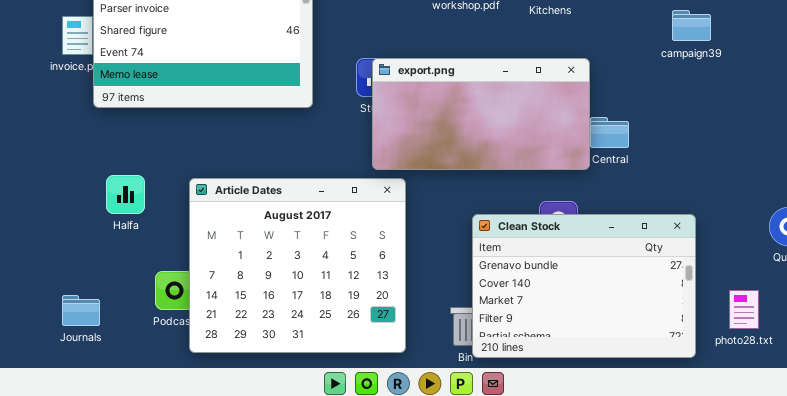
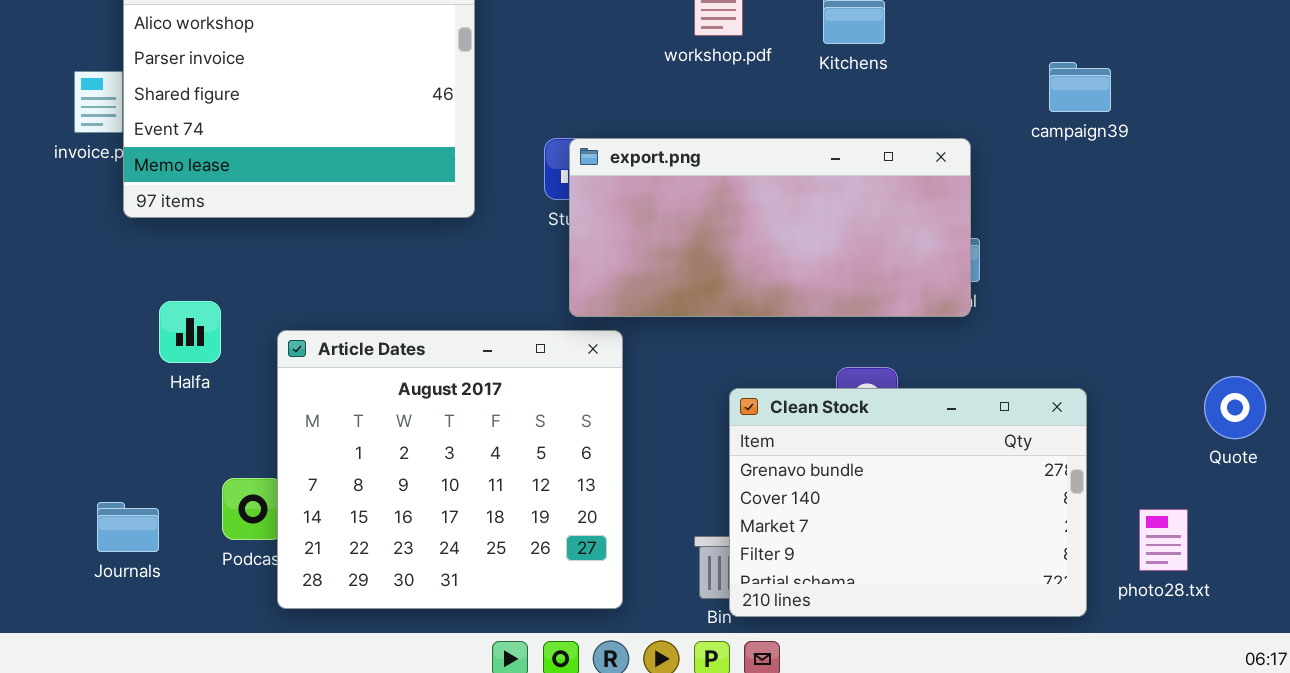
export.png: [372,58,590,170] -> [569,138,971,317], resized
Halfa: [106,175,145,214] -> [159,301,221,363], moved
Journals: [62,295,100,326] -> [97,502,159,552], moved

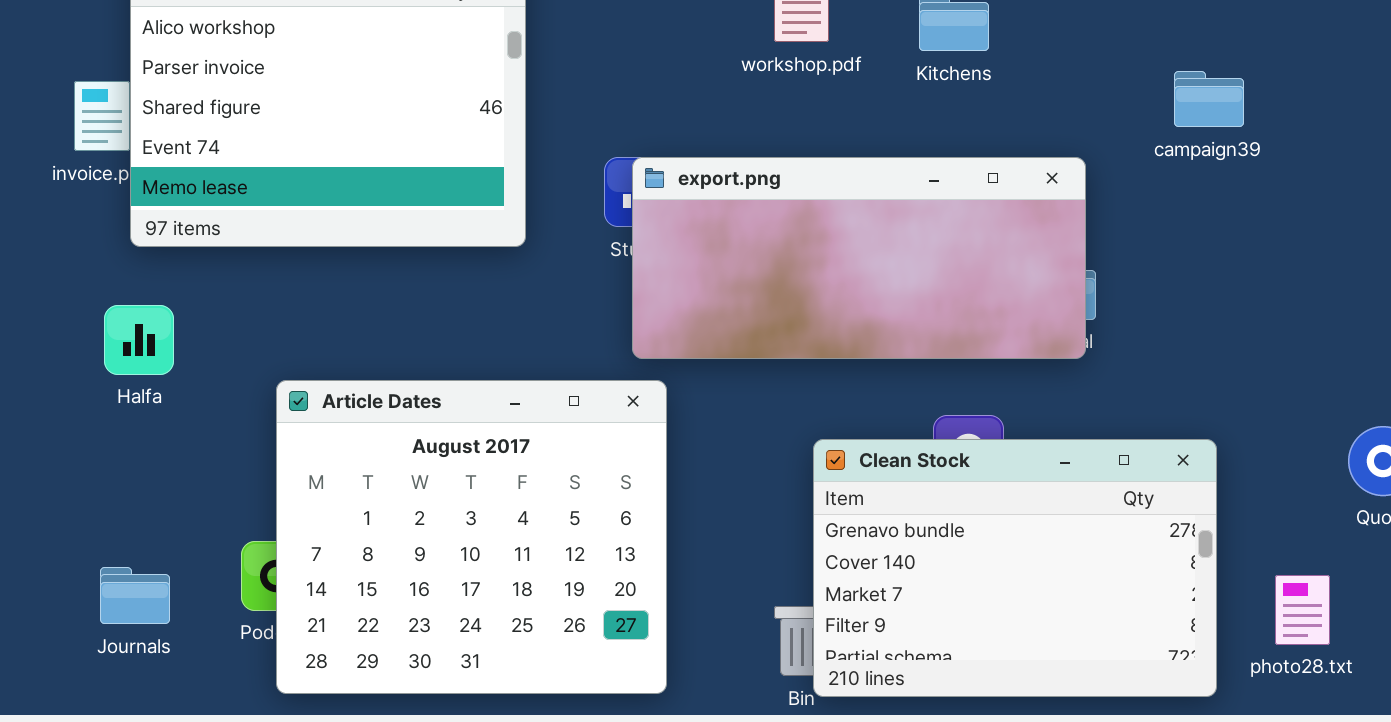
Halfa: [159,301,221,363] -> [104,305,174,375], moved
Article Dates: [277,330,623,609] -> [276,380,667,694], moved

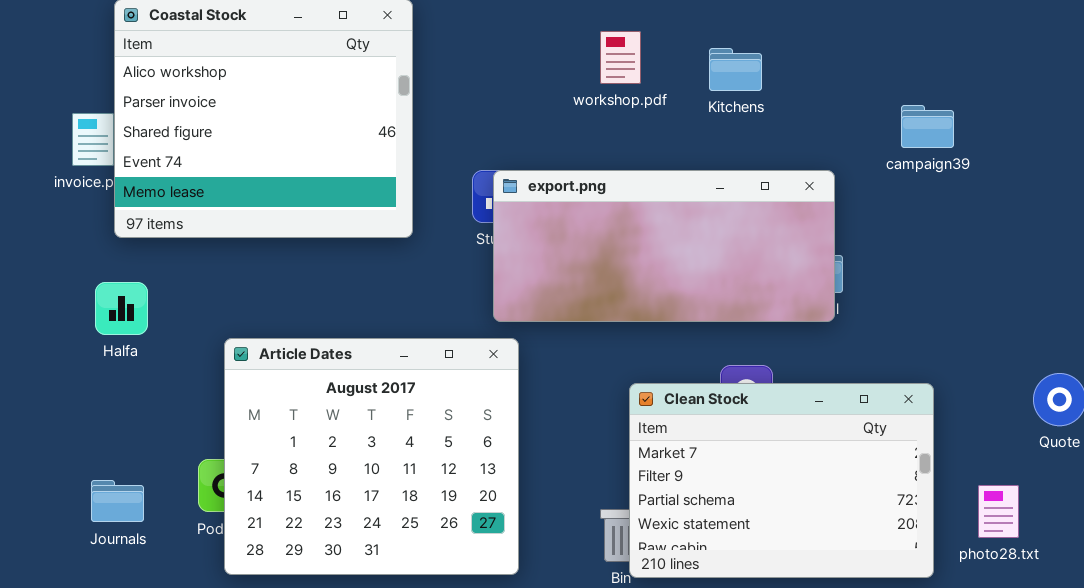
Clean Stock: [813,439,1217,697] -> [629,383,934,578], scrolled down 2 rows

